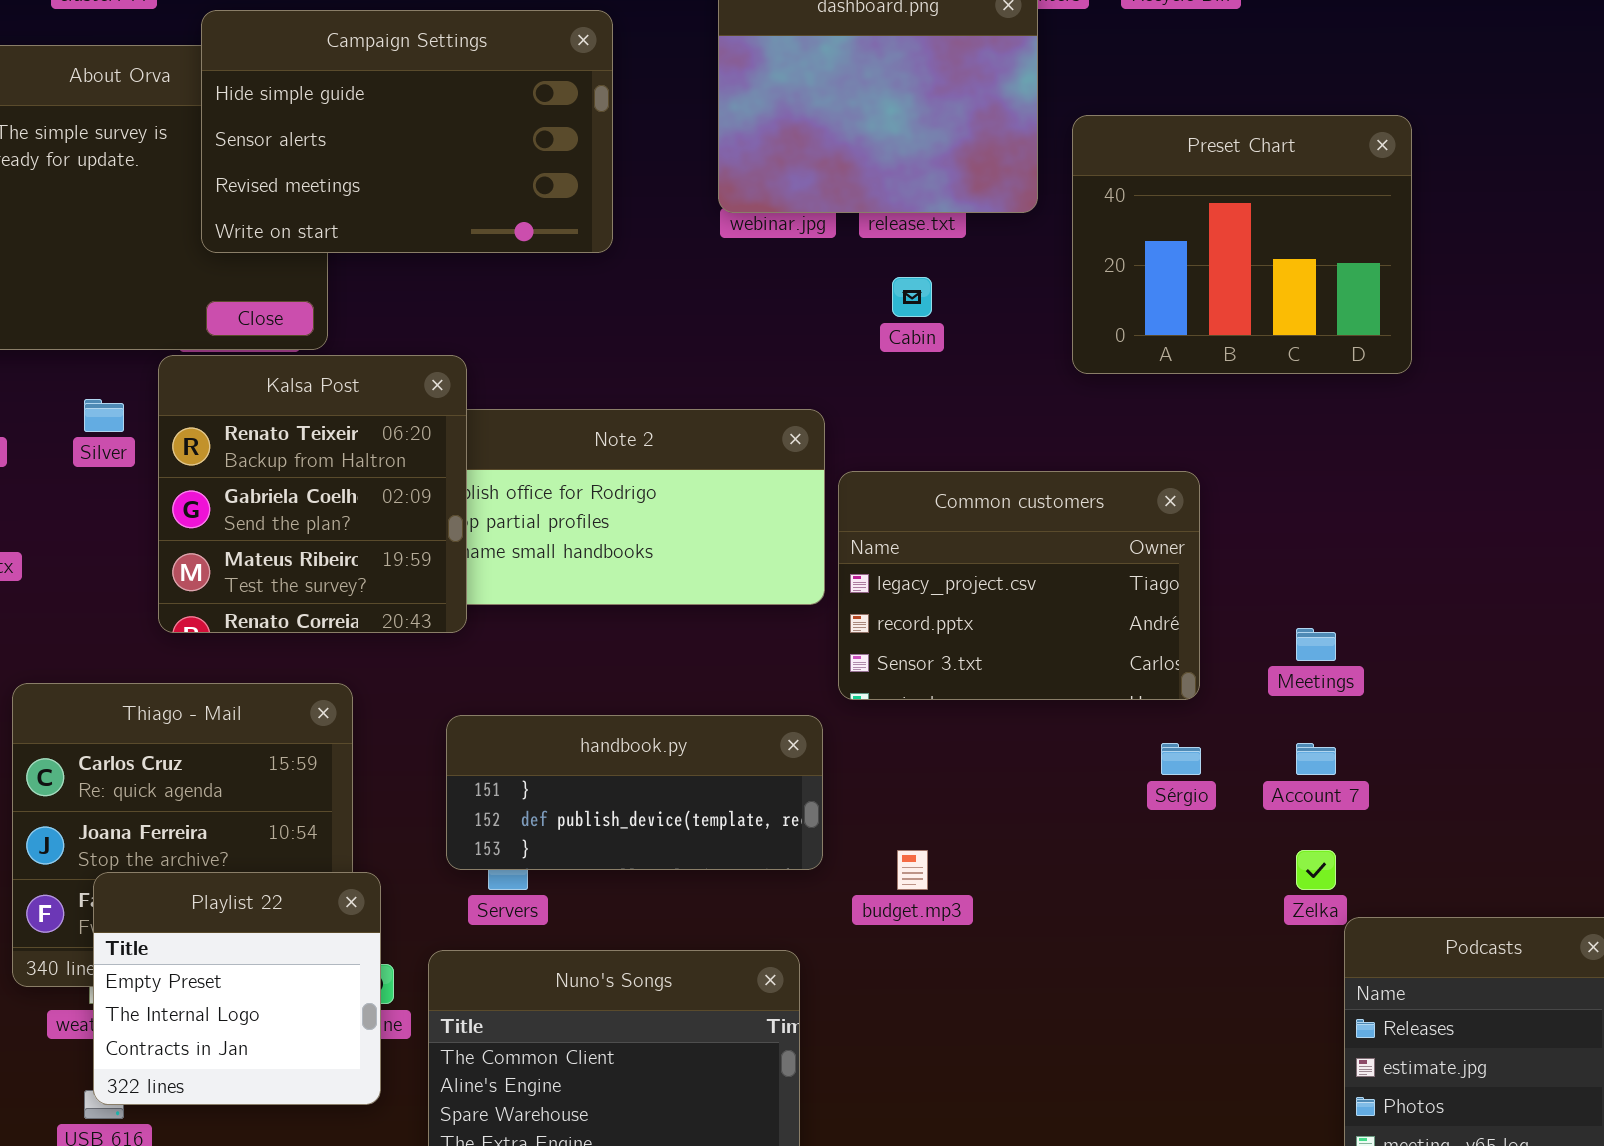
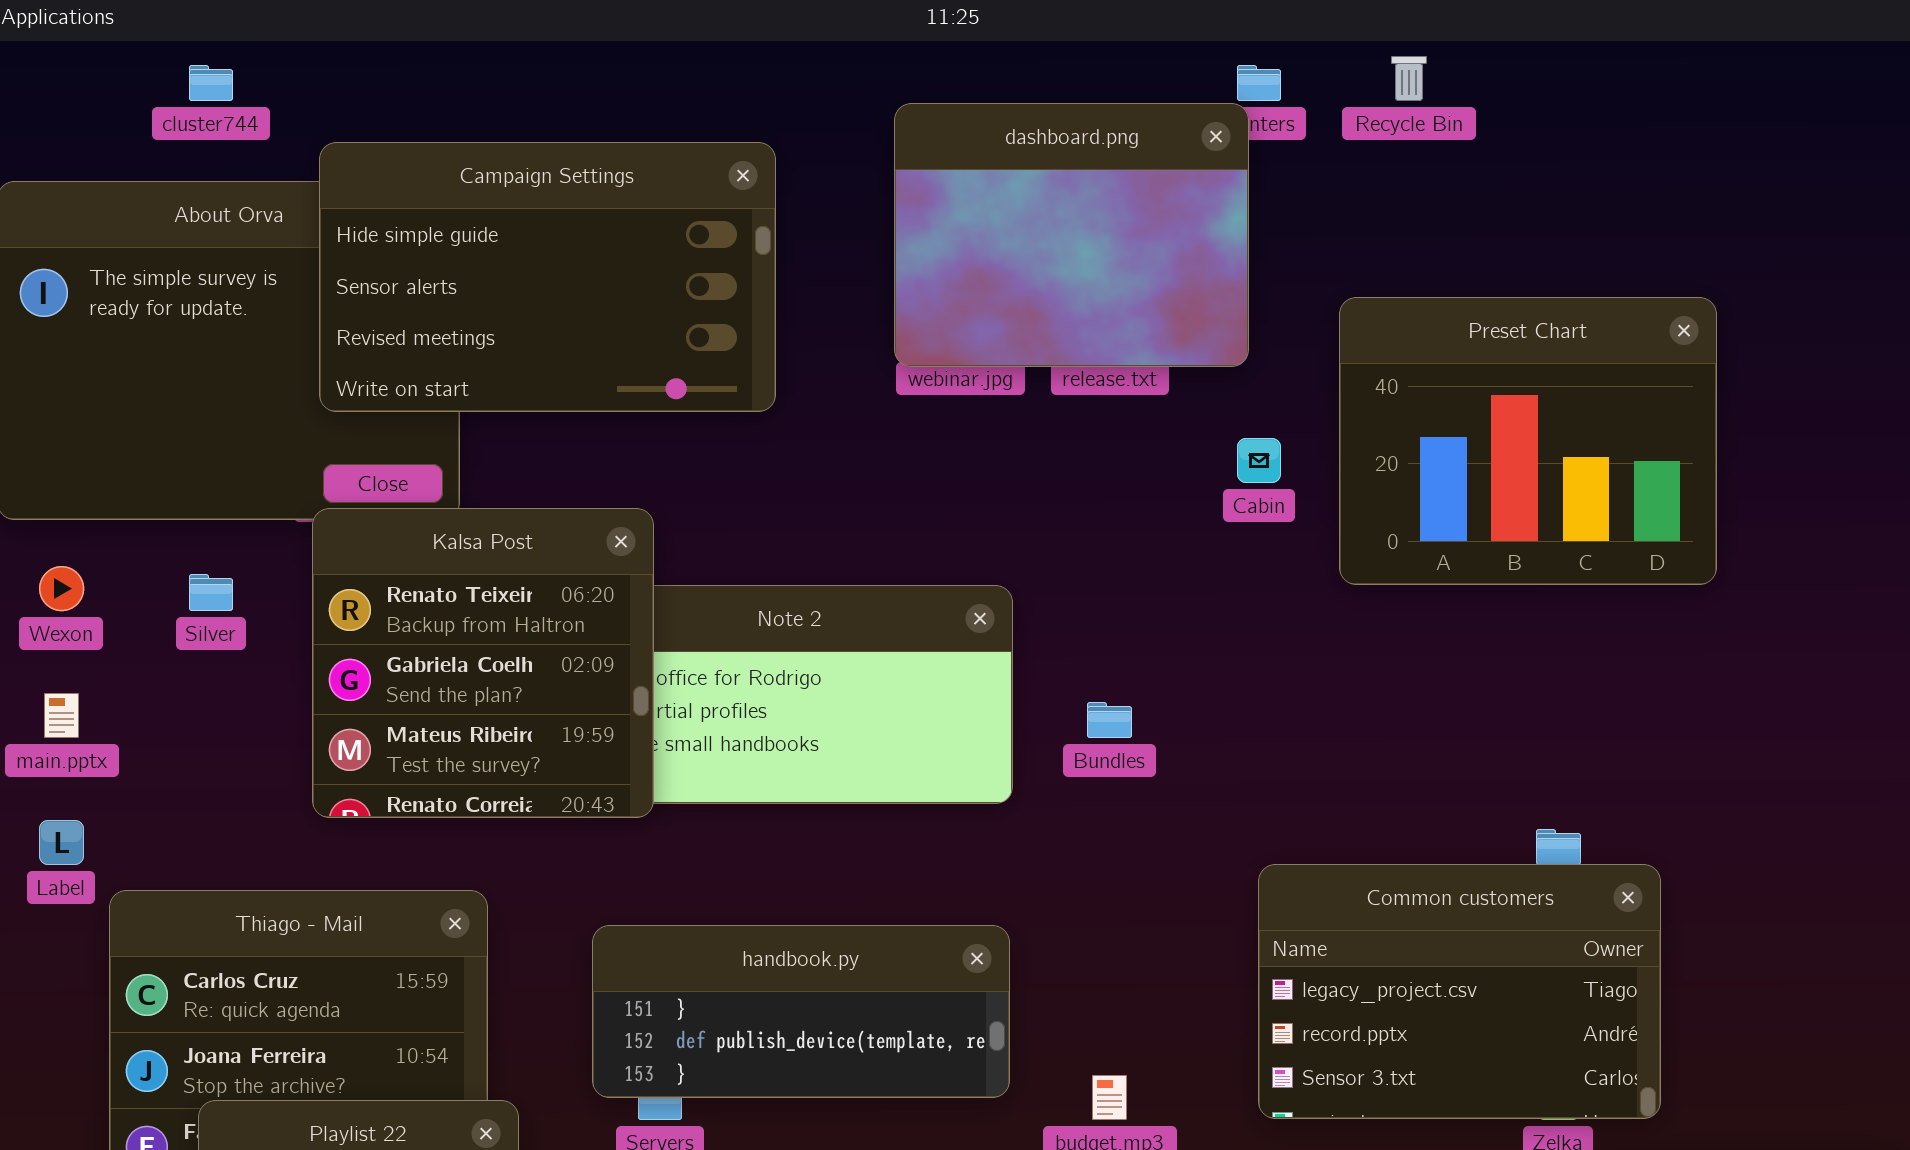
Preset Chart: [1072,115,1412,374] -> [1339,297,1717,585], moved
Cabin: [892,277,932,317] -> [1237,438,1281,483], moved
Kalsa Post: [158,355,467,633] -> [312,508,654,818], moved
Common customers: [838,471,1200,700] -> [1258,864,1661,1119], moved

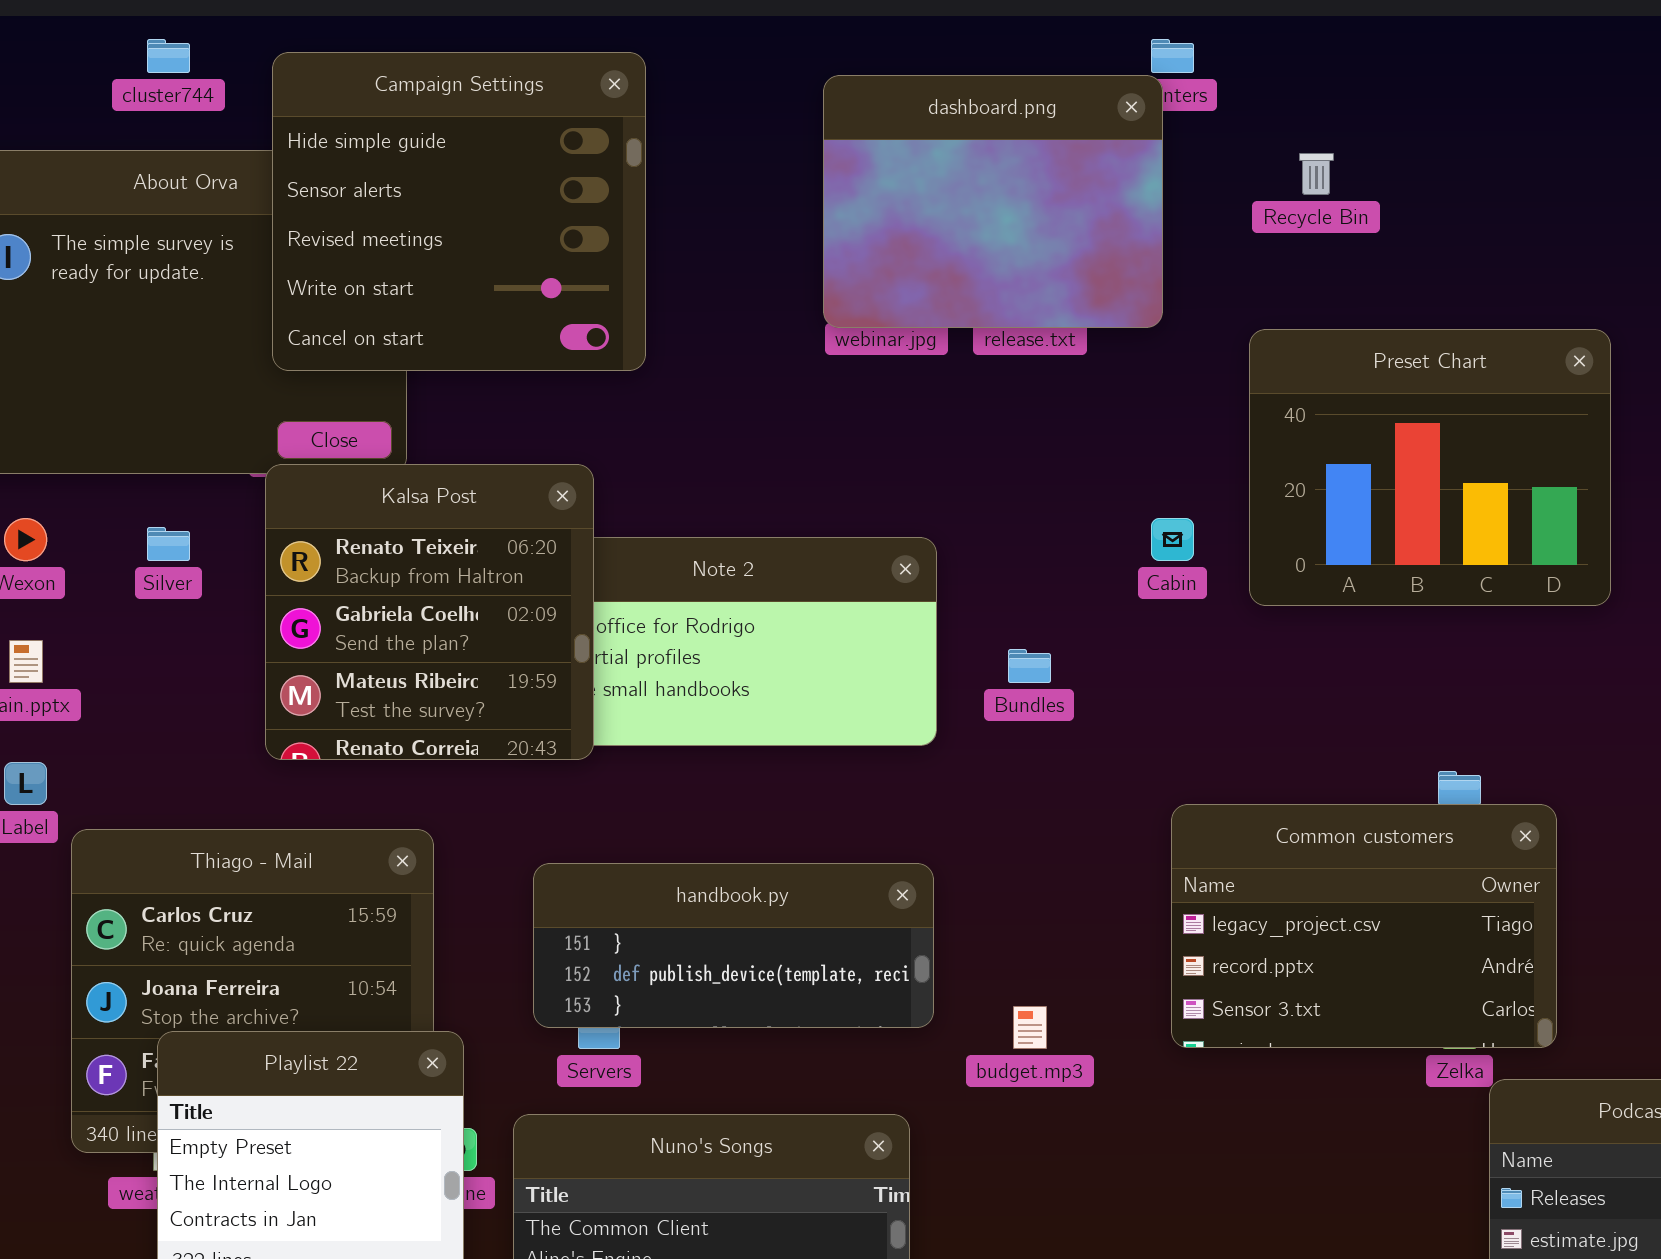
Recycle Bin: [1391,56,1427,101] -> [1299,153,1334,195], moved
Campaign Settings: [319,142,776,412] -> [272,52,646,371], resized
Preset Chart: [1339,297,1717,585] -> [1249,329,1611,606], moved
Cabin: [1237,438,1281,483] -> [1151,518,1194,561], moved

